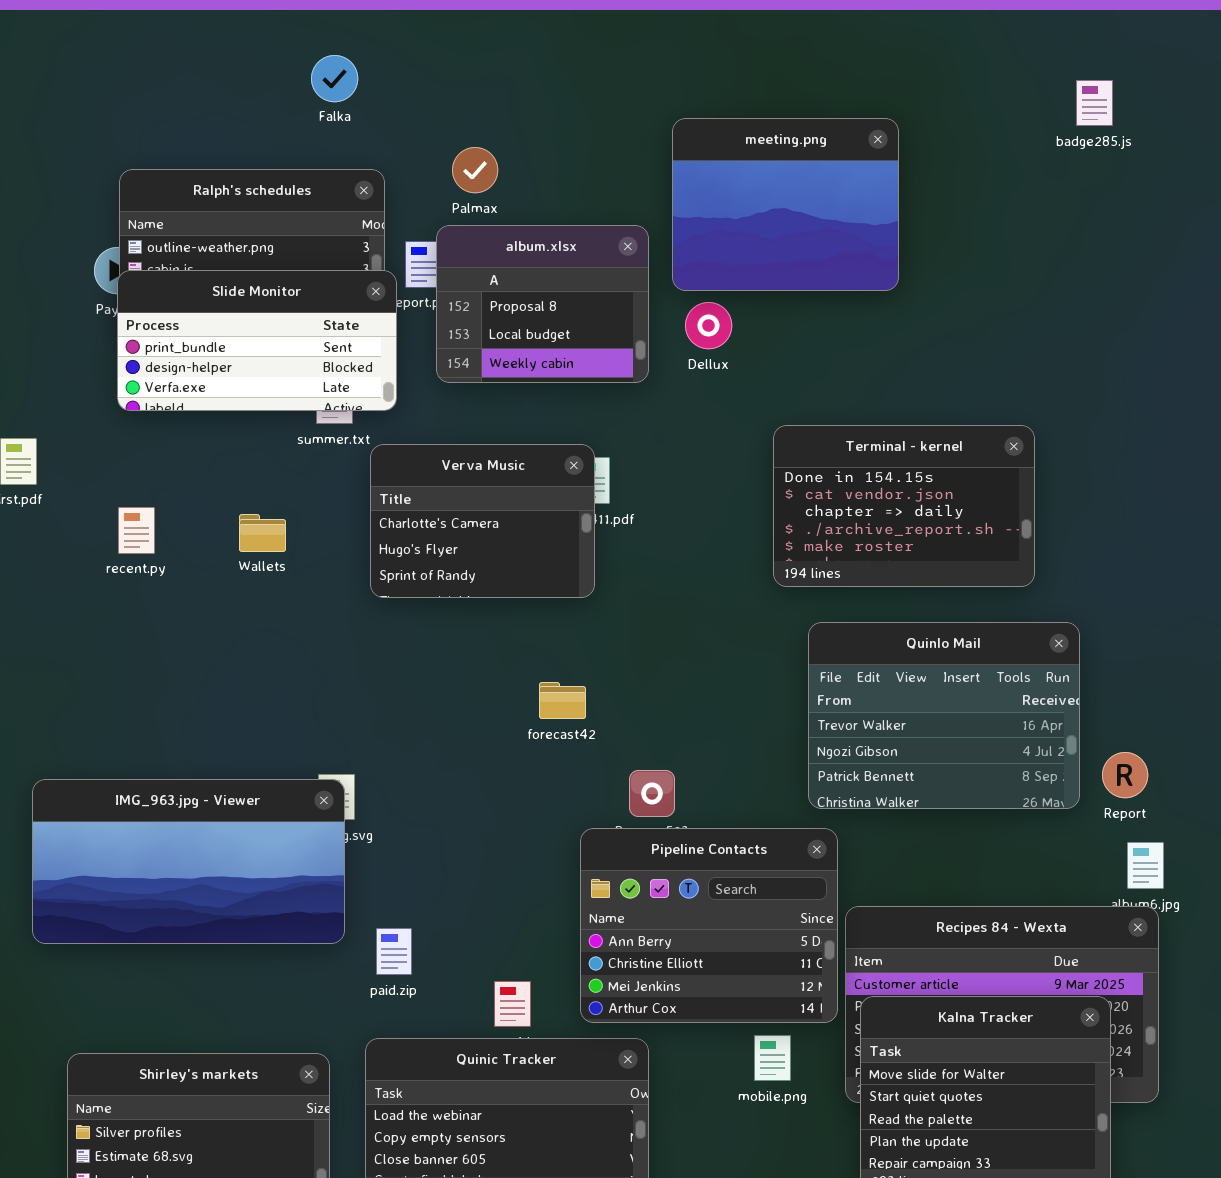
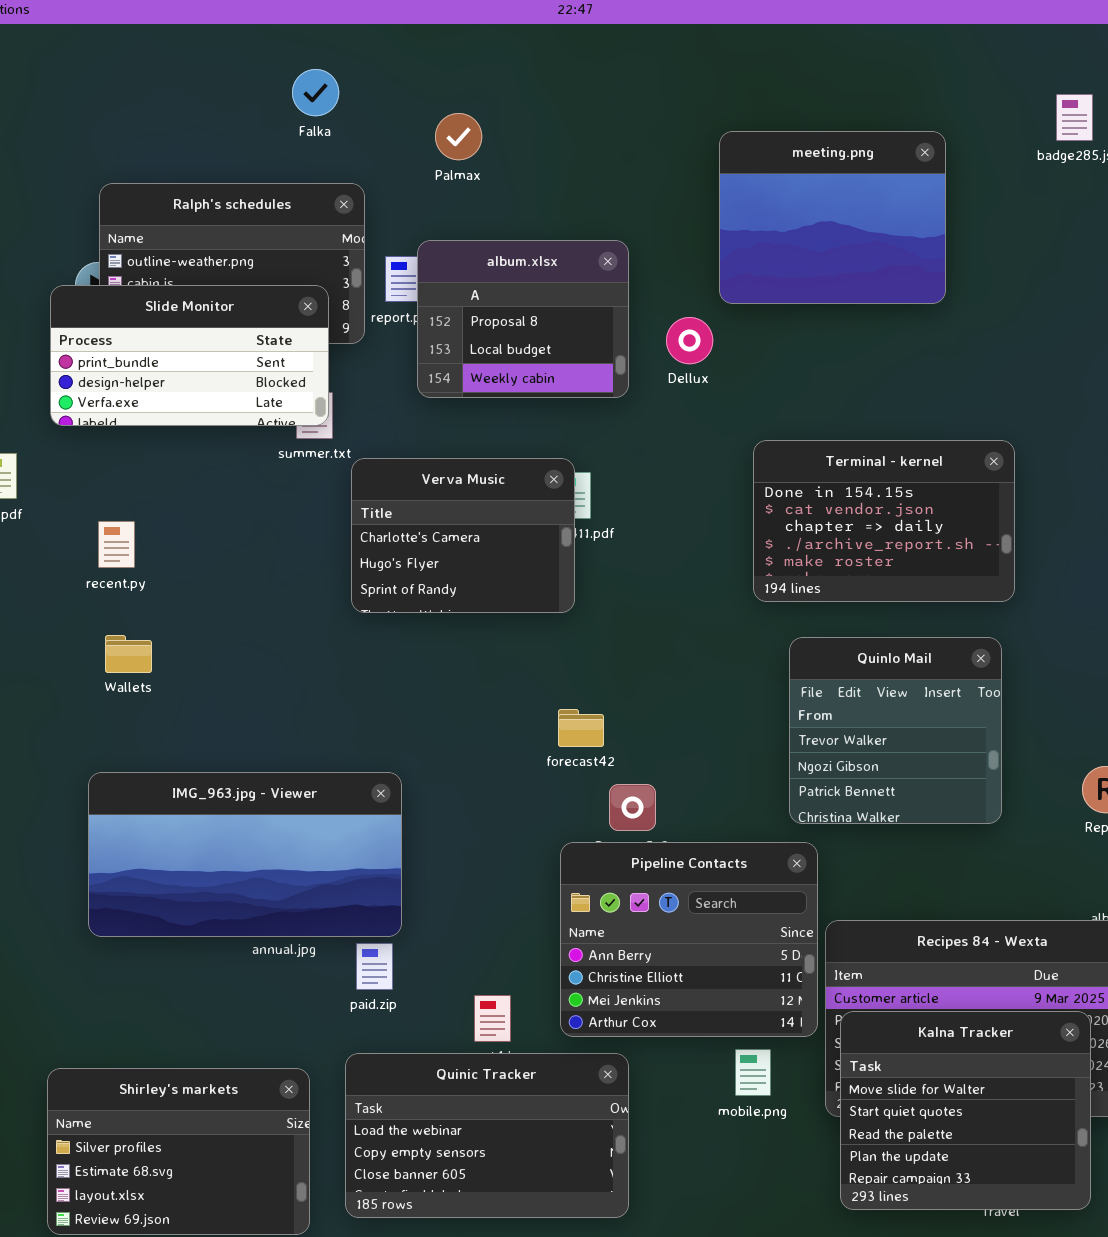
meeting.png: [672,118,899,291] -> [719,131,946,304], moved
Palmax: [452,147,498,193] -> [435,113,482,160], moved
Slide Monitor: [117,270,397,411] -> [50,285,329,426], moved
Wallets: [239,514,286,552] -> [105,635,152,673], moved
Quinlo Mail: [808,622,1080,809] -> [789,637,1002,824], resized
forecast42: [539,682,586,719] -> [558,709,604,747], moved
IMG_963.jpg - Viewer: [32,779,345,944] -> [88,772,402,937], moved

